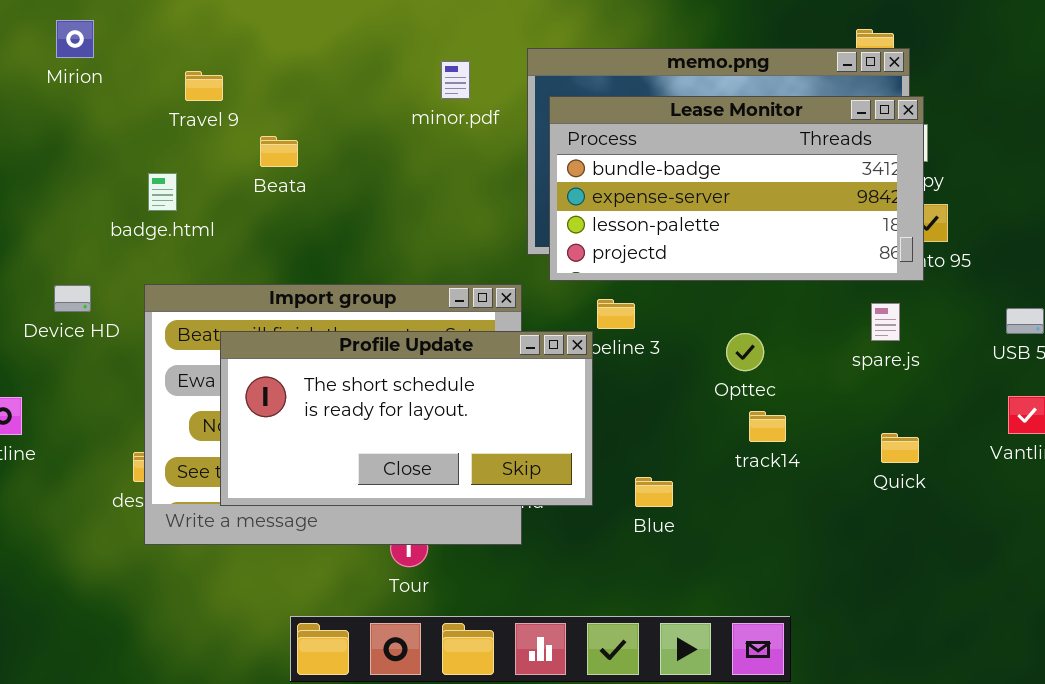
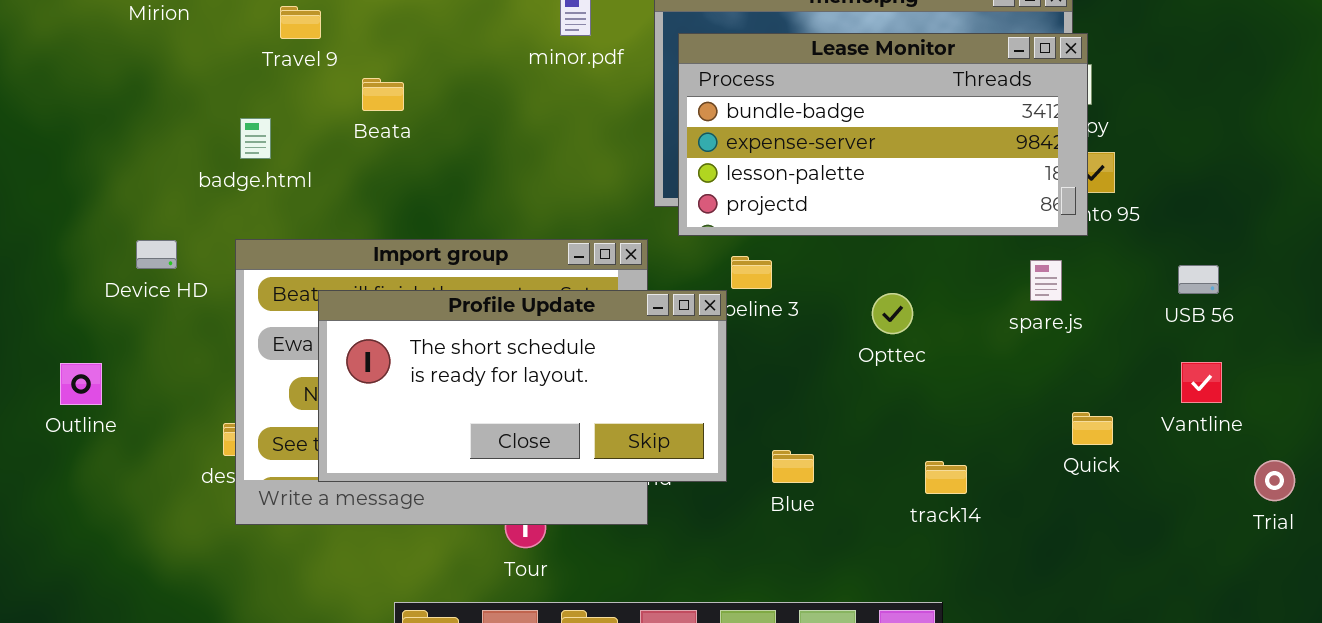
track14: [749,411,786,442] -> [925,461,967,494], moved
Quick: [881,433,919,463] -> [1072,412,1113,445], moved

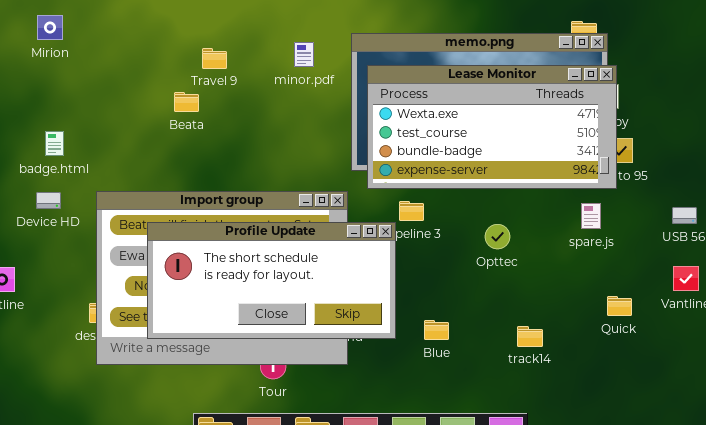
Travel 9: [280,6,321,39] -> [202,48,227,69], moved
Lease Monitor: [678,33,1088,236] -> [367,65,617,189], scrolled up 2 rows
badge.html: [240,118,271,159] -> [45,131,64,156], moved

